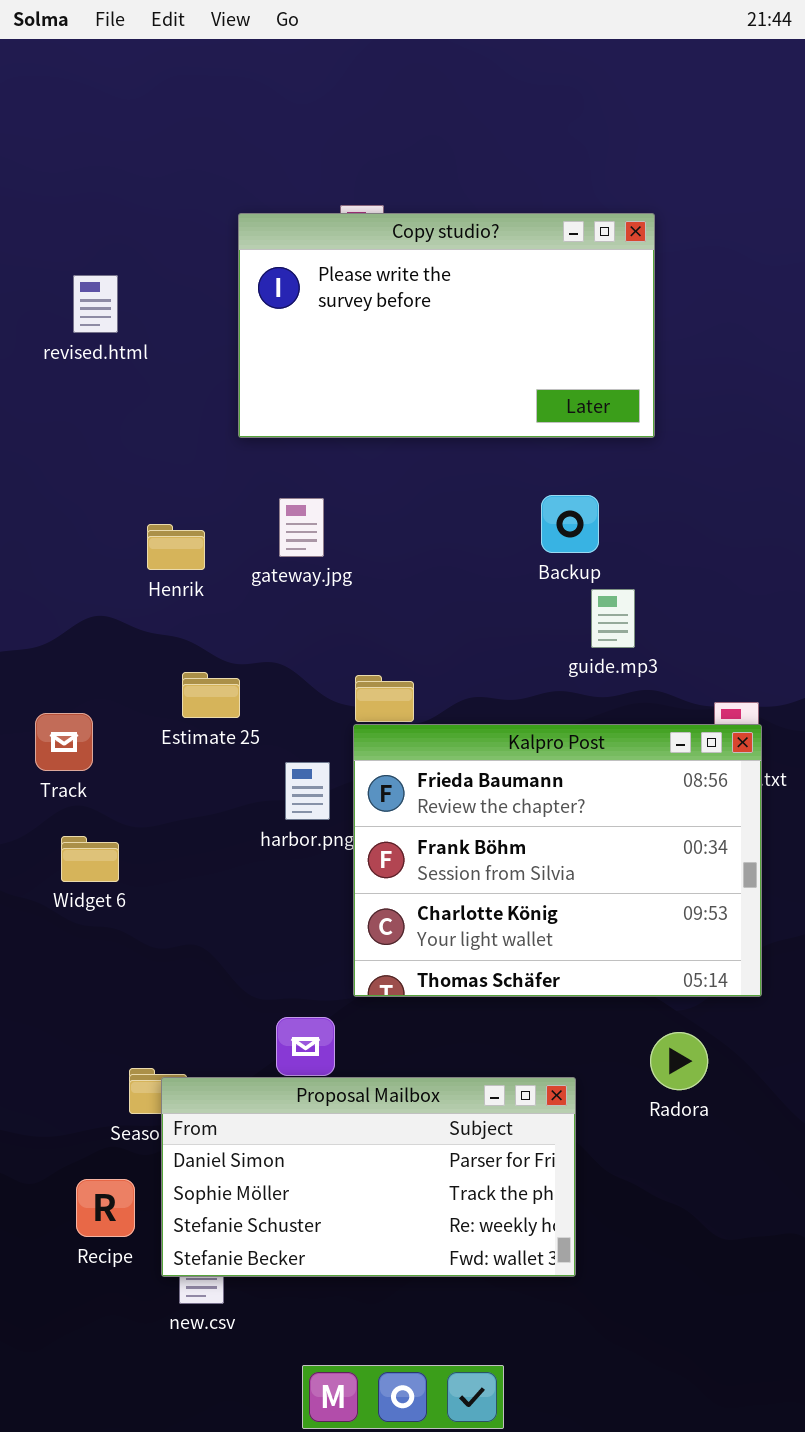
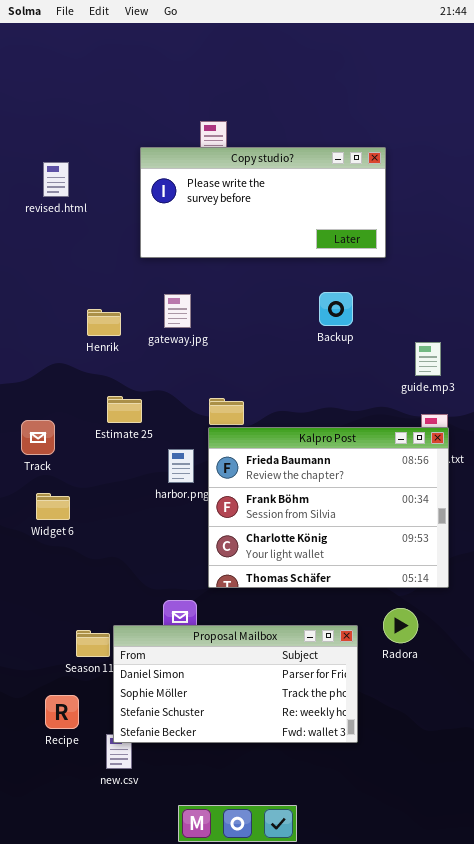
Copy studio?: [238,213,655,438] -> [140,147,386,258], resized
guide.mp3: [591,589,635,648] -> [415,342,441,376], moved
Proposal Mailbox: [161,1077,576,1277] -> [113,625,358,743], moved

